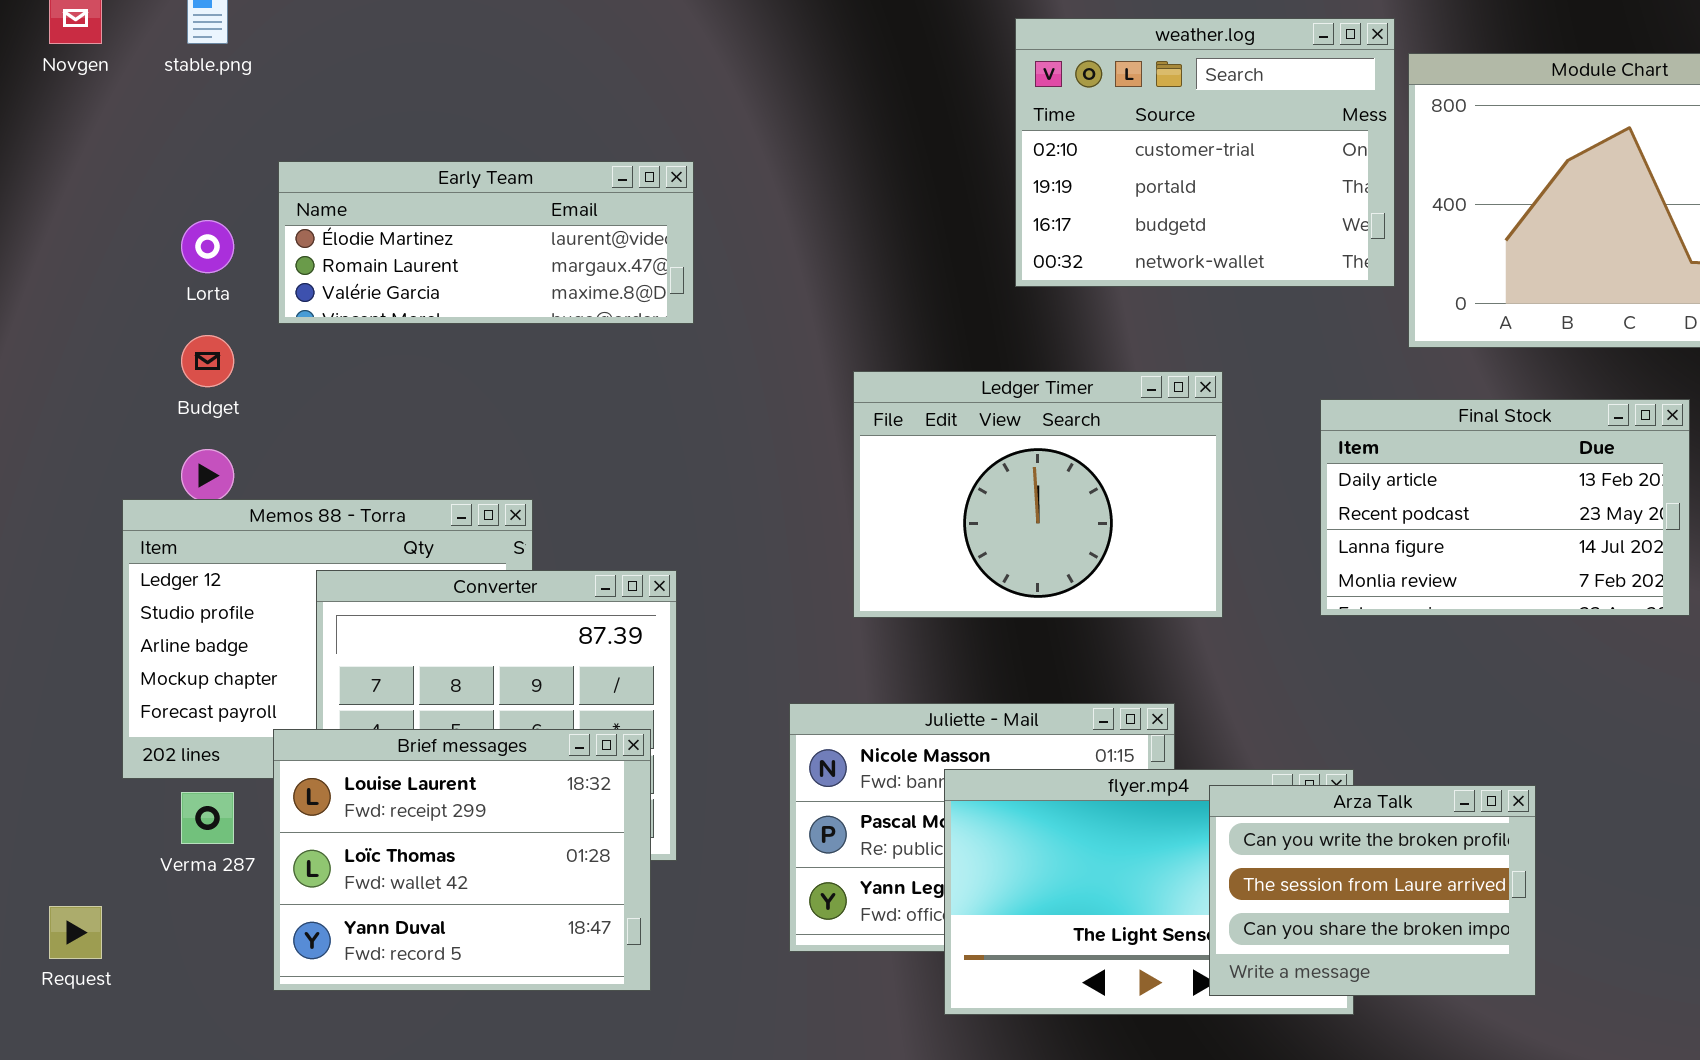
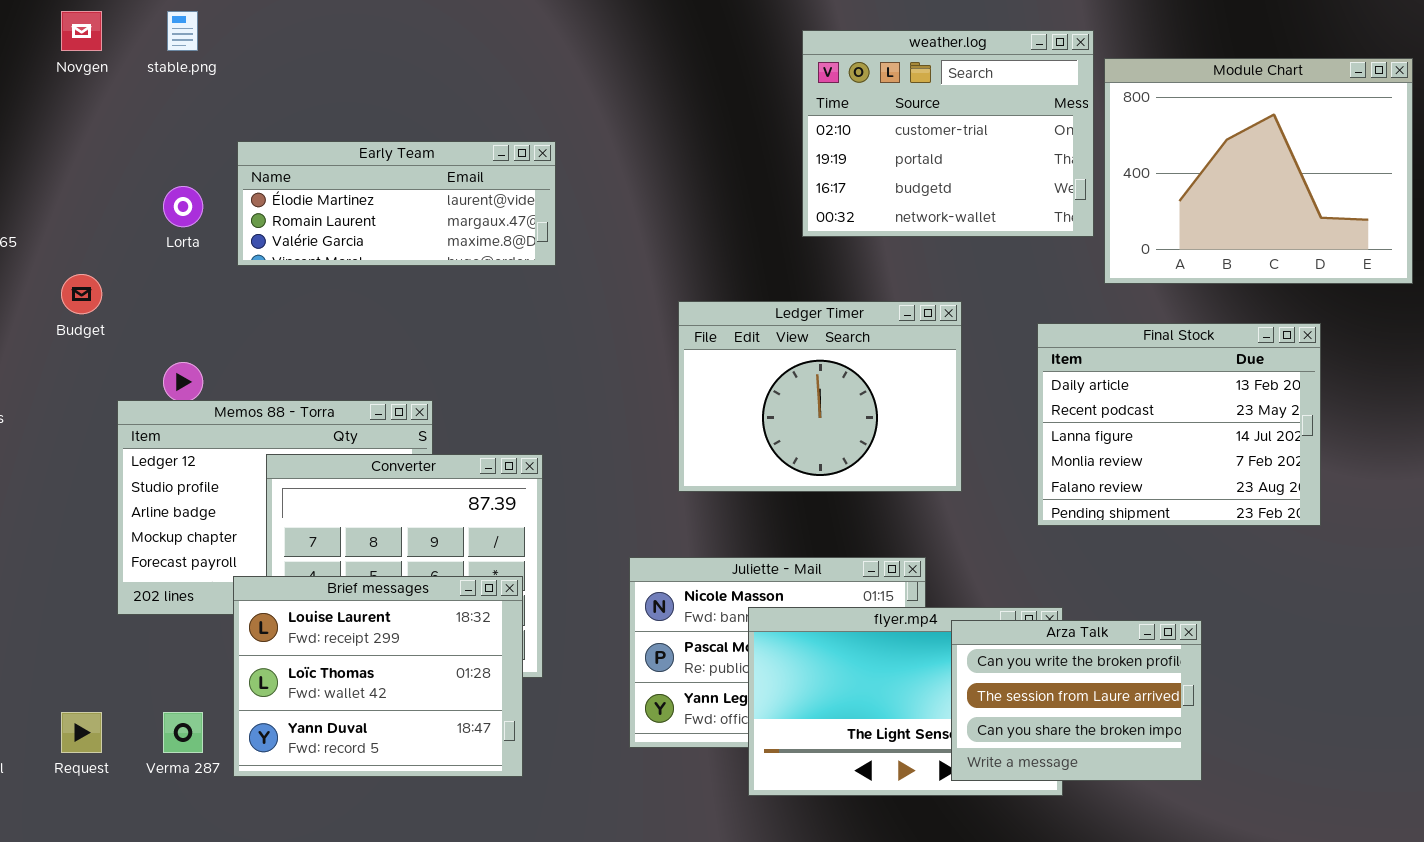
Budget: [181,335,234,387] -> [61,274,102,314], moved
Final Stock: [1320,399,1690,616] -> [1037,323,1321,526], resized
Verma 287: [181,792,234,844] -> [163,712,203,753], moved

